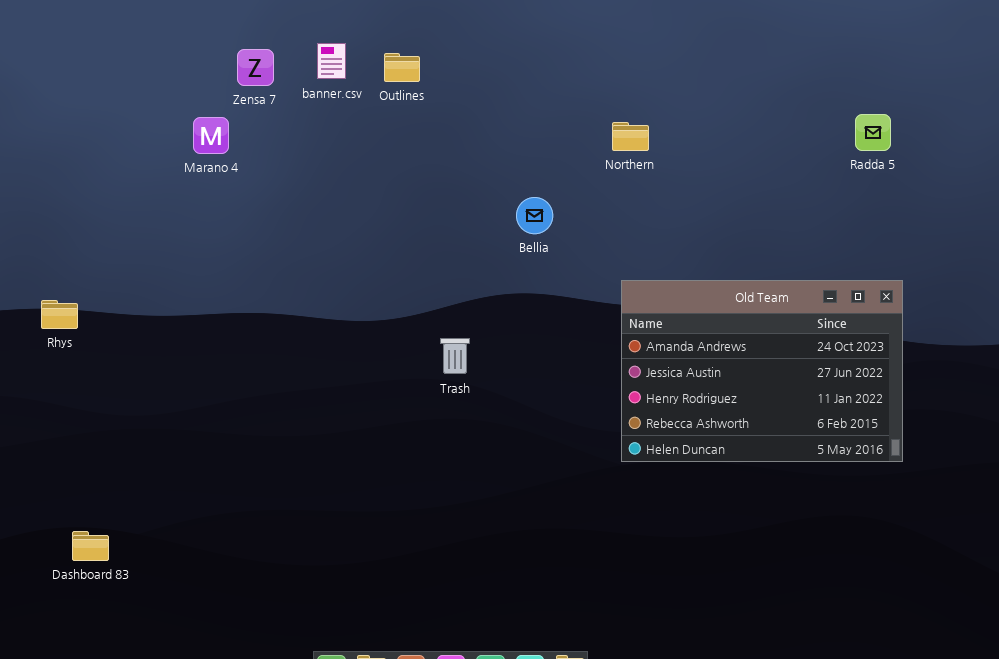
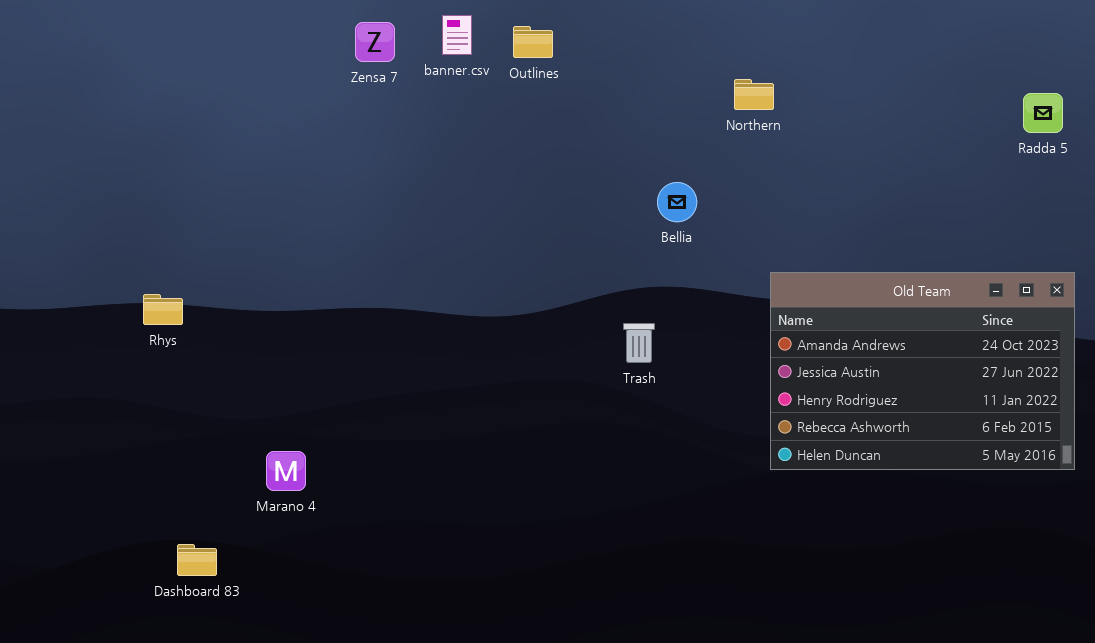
Marano 4: [193,117,229,154] -> [266,451,306,491], moved
Northern: [612,122,649,151] -> [734,79,774,110], moved
Trash: [440,338,470,374] -> [623,323,655,363], moved

